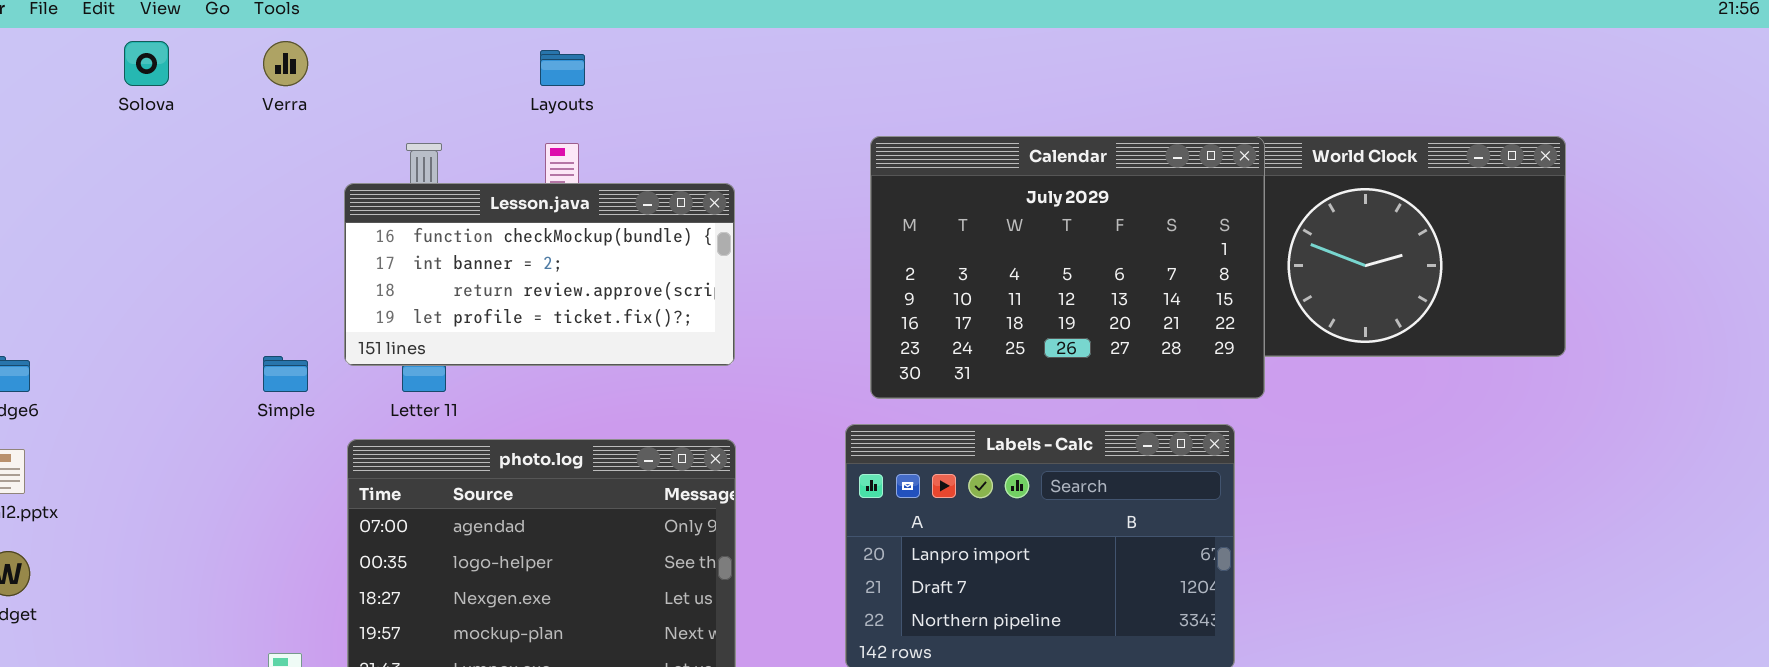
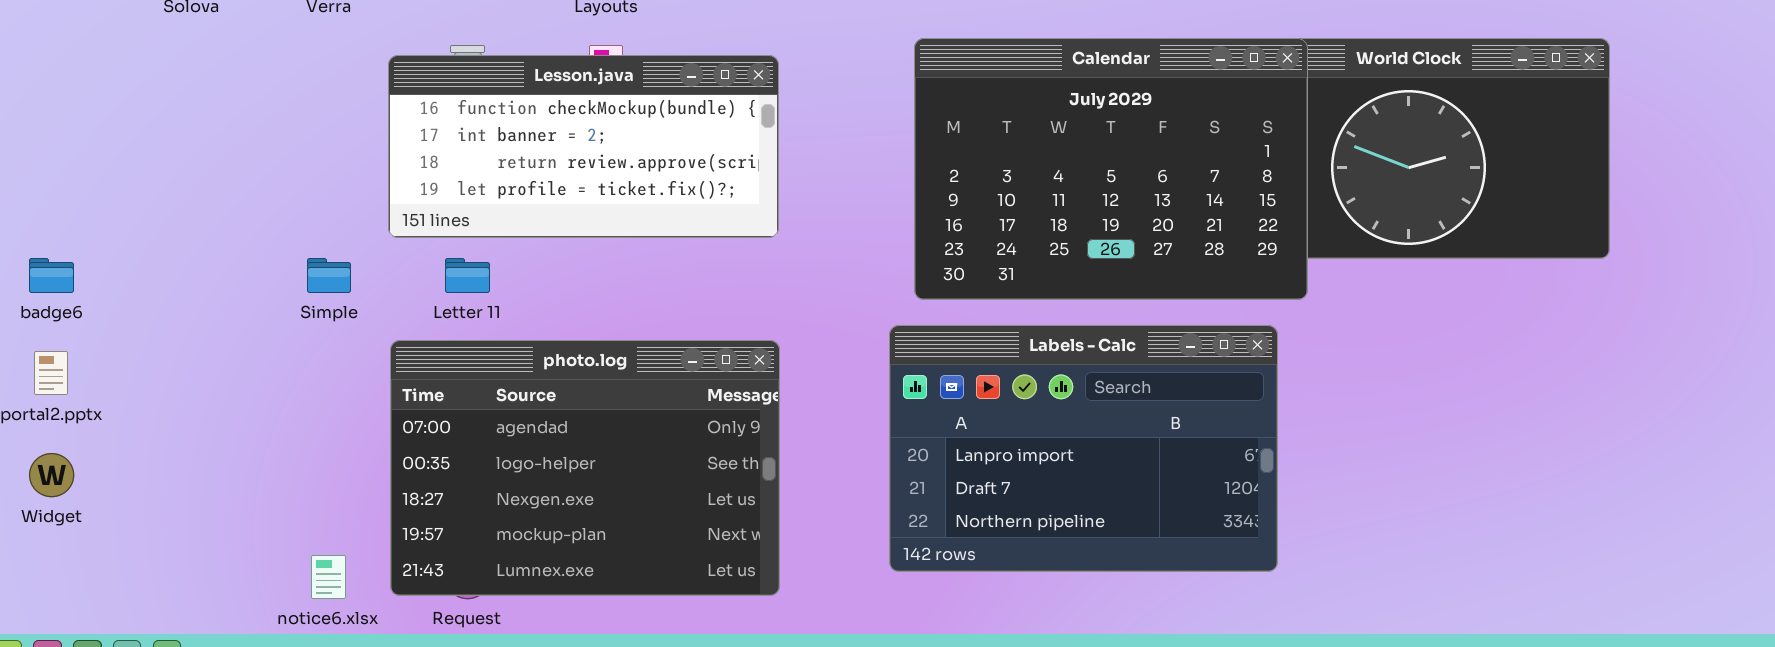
Lesson.java: [344,183,735,366] -> [388,55,779,238], moved

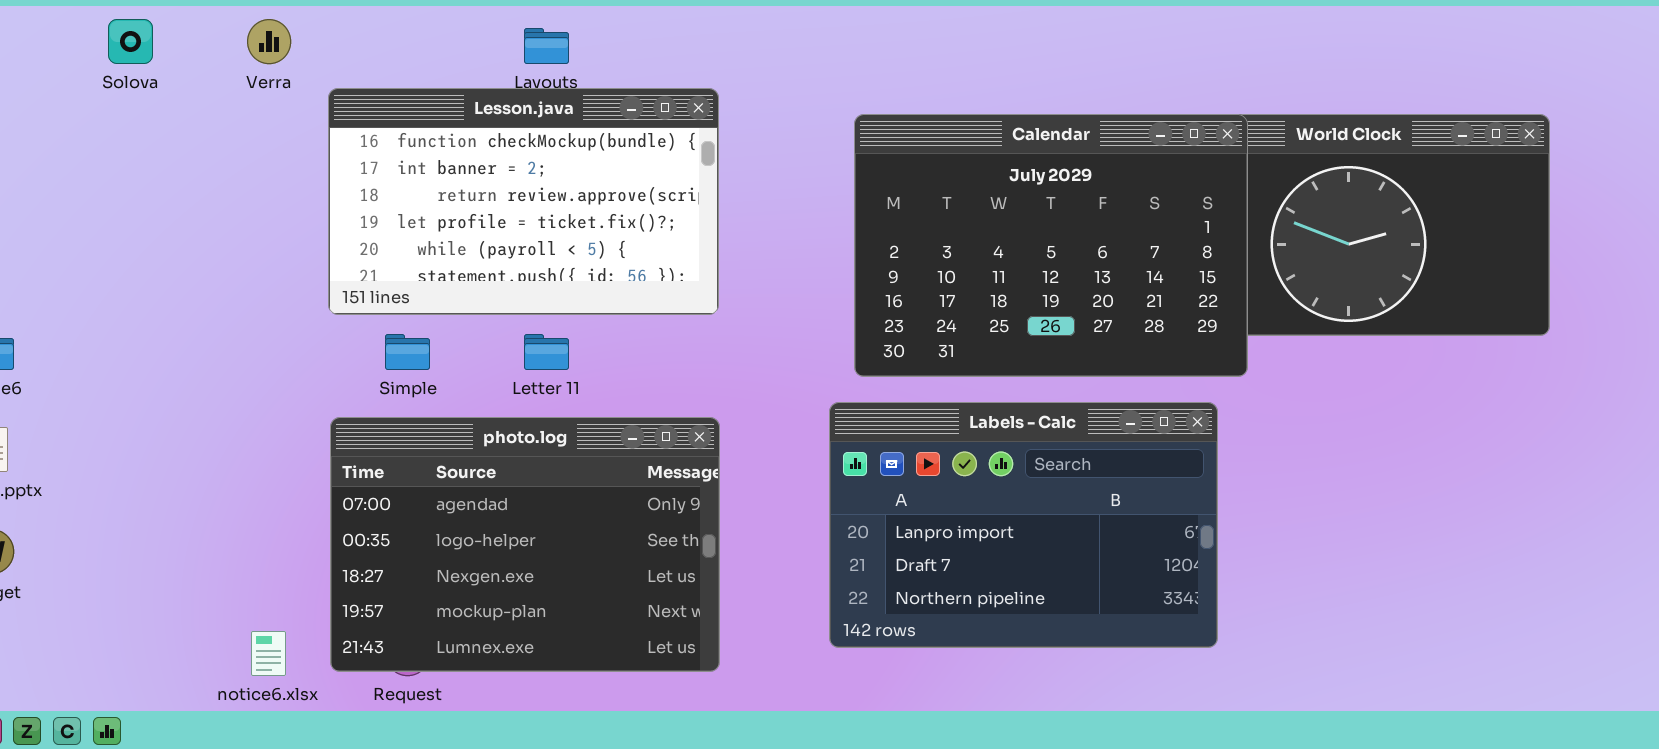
Lesson.java: [388,55,779,238] -> [328,88,719,315], resized
Simple: [307,258,351,293] -> [385,334,430,370], moved
Letter 11: [445,258,490,293] -> [524,334,569,370], moved

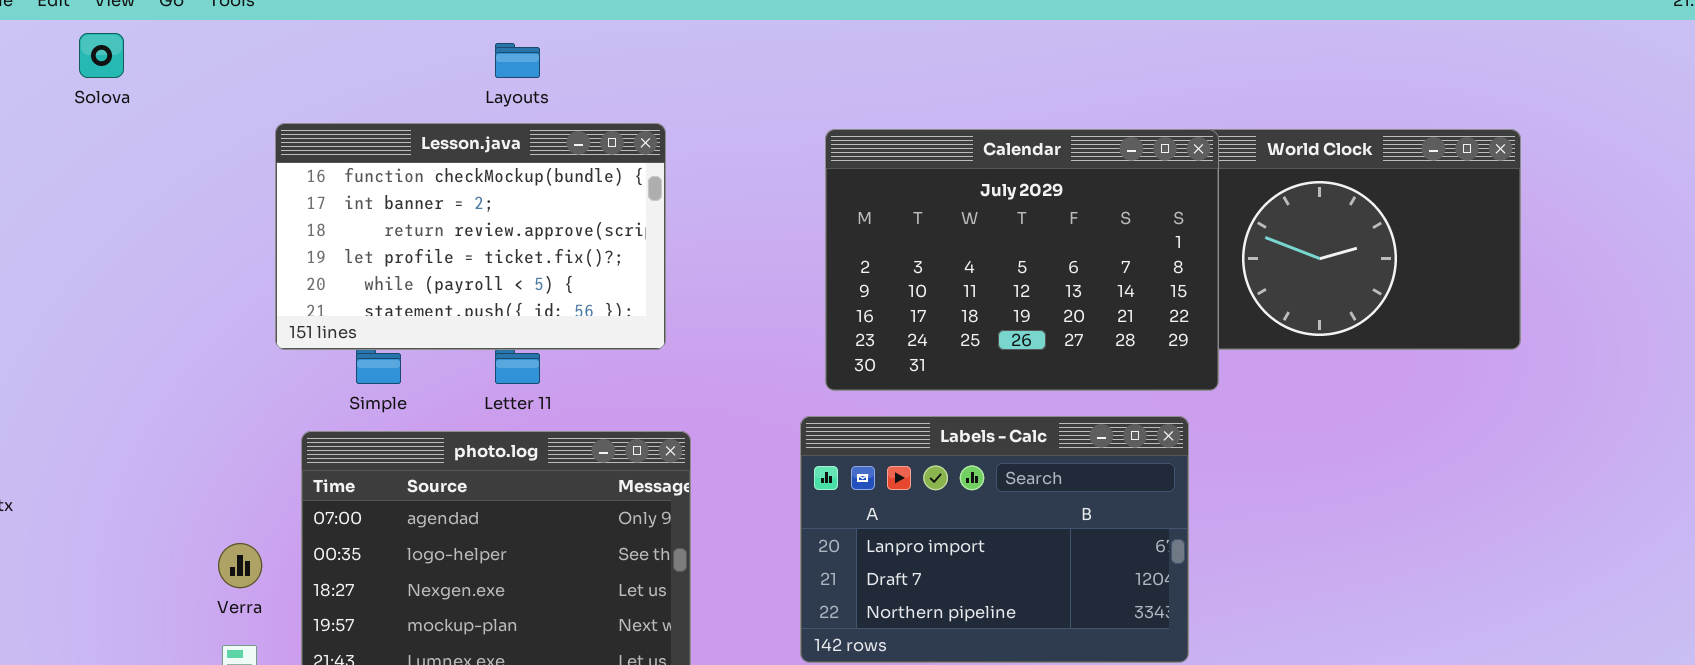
Verra: [247,19,291,64] -> [218,543,262,588], moved
Lesson.java: [328,88,719,315] -> [275,123,666,350], moved

